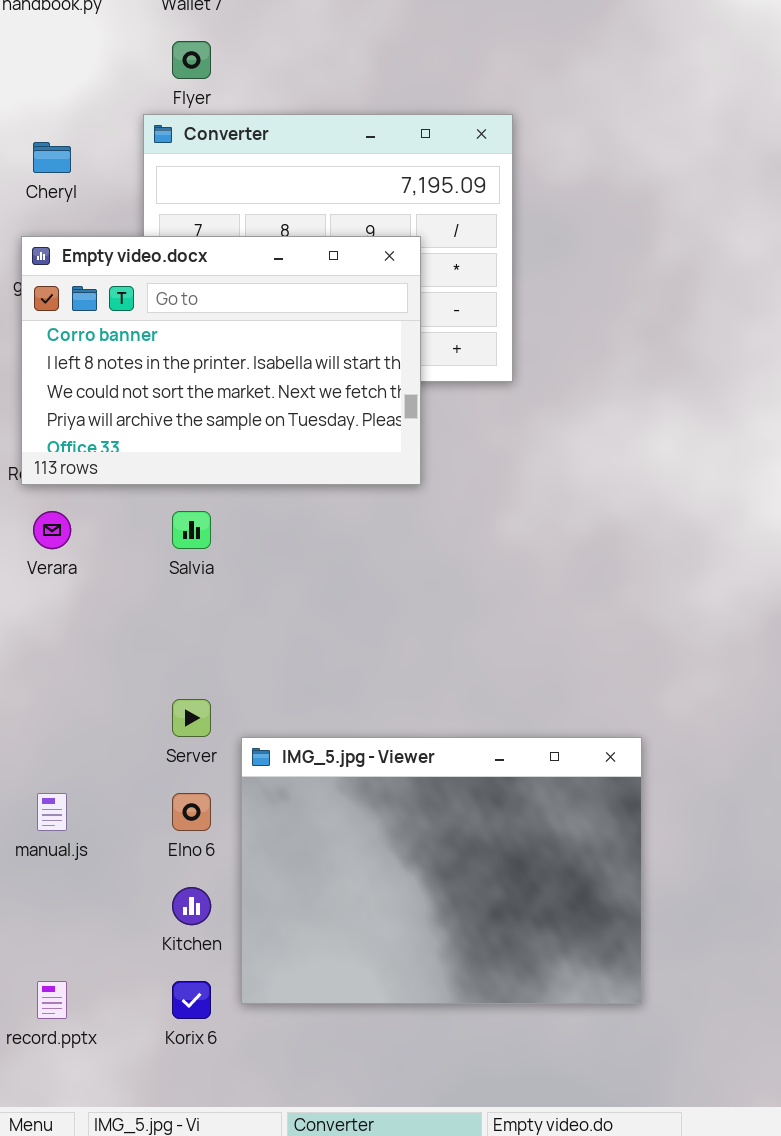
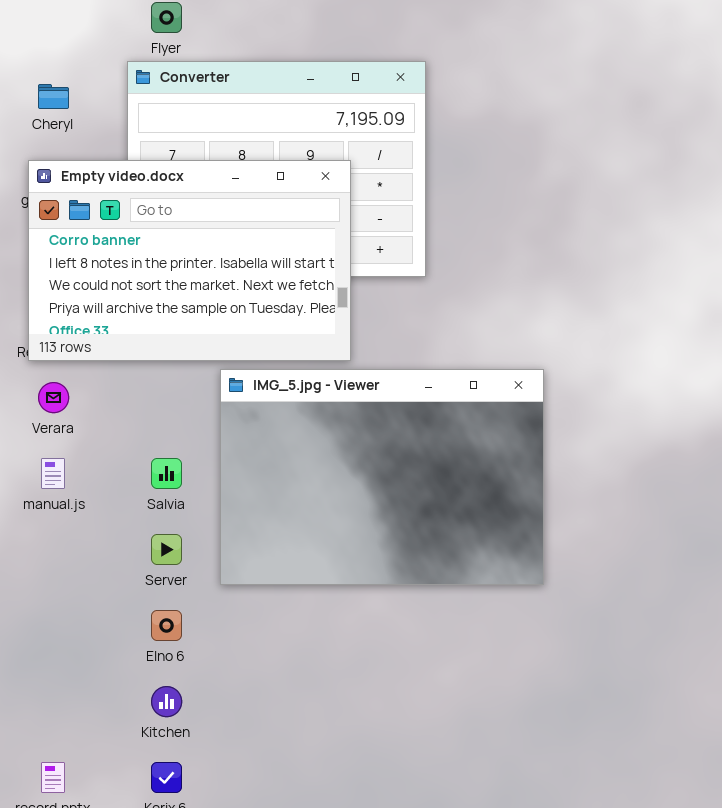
Salvia: [172,511,211,549] -> [151,458,182,489], moved
IMG_5.jpg - Viewer: [241,737,642,1004] -> [220,369,544,585], moved
manual.js: [37,793,67,831] -> [41,458,65,489], moved

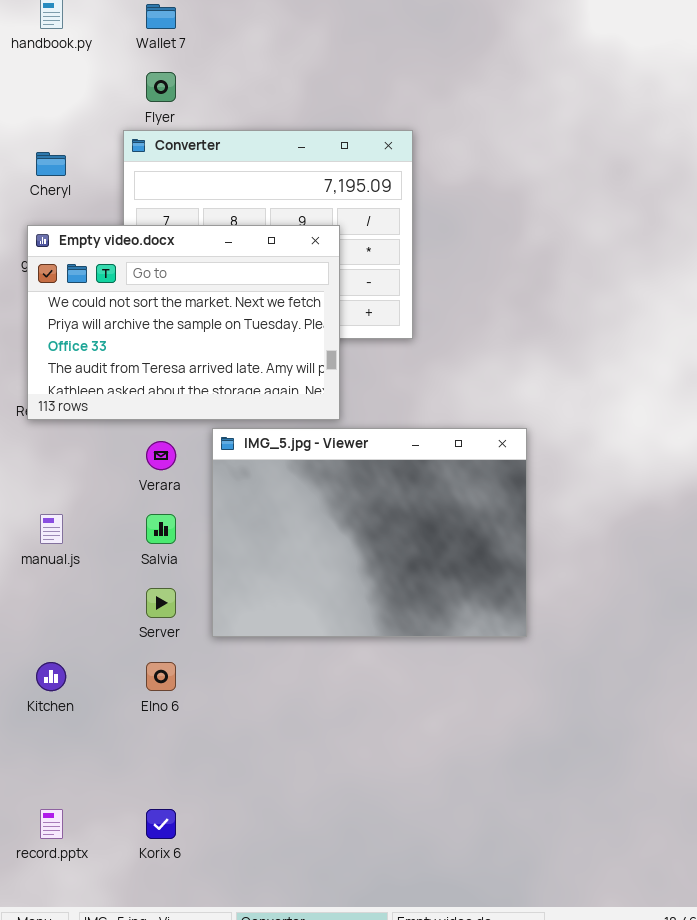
Empty video.docx: [28,160,351,361] -> [27,225,340,420], scrolled down 2 rows
Verara: [38,382,69,413] -> [146,441,176,470], moved
Kitchen: [151,686,182,717] -> [36,662,66,691], moved

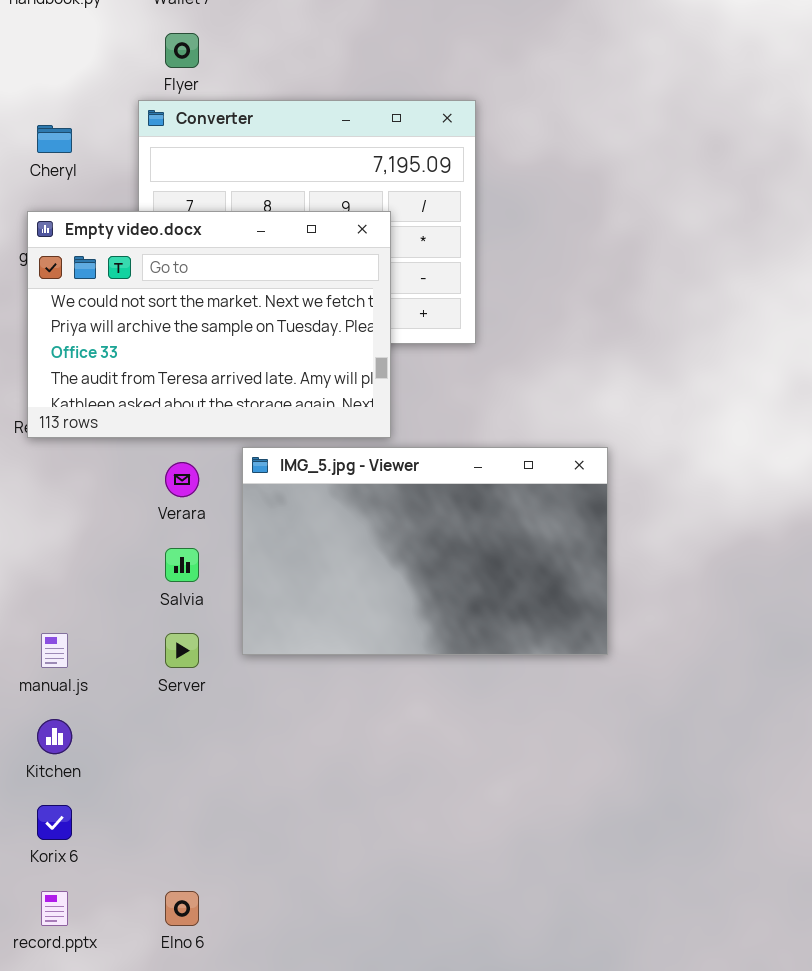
IMG_5.jpg - Viewer: [212,428,527,637] -> [242,447,608,655], resized
manual.js: [40,514,63,544] -> [41,633,68,668], moved
Elno 6: [146,662,176,691] -> [165,891,199,926], moved
Korix 6: [146,809,176,839] -> [37,805,72,840], moved

